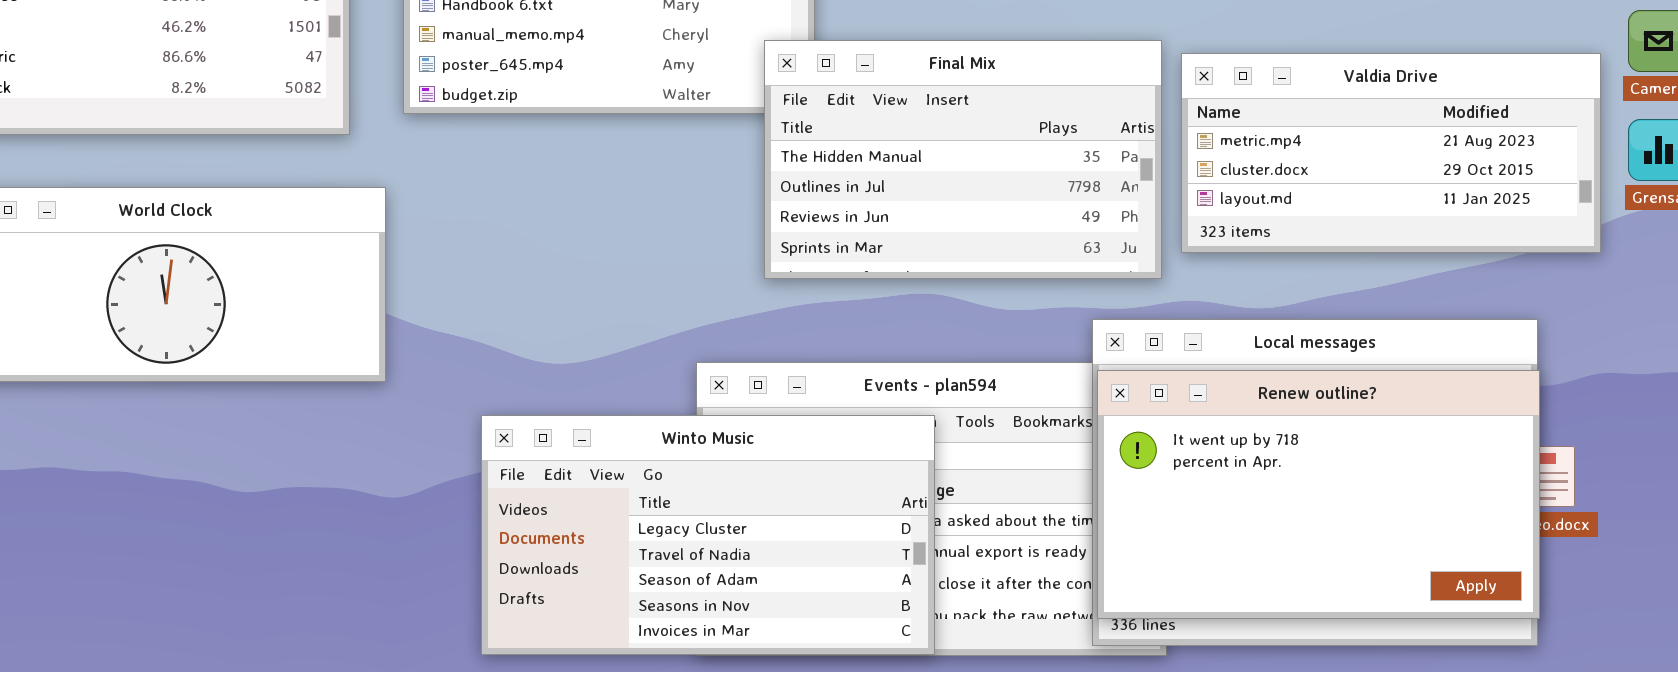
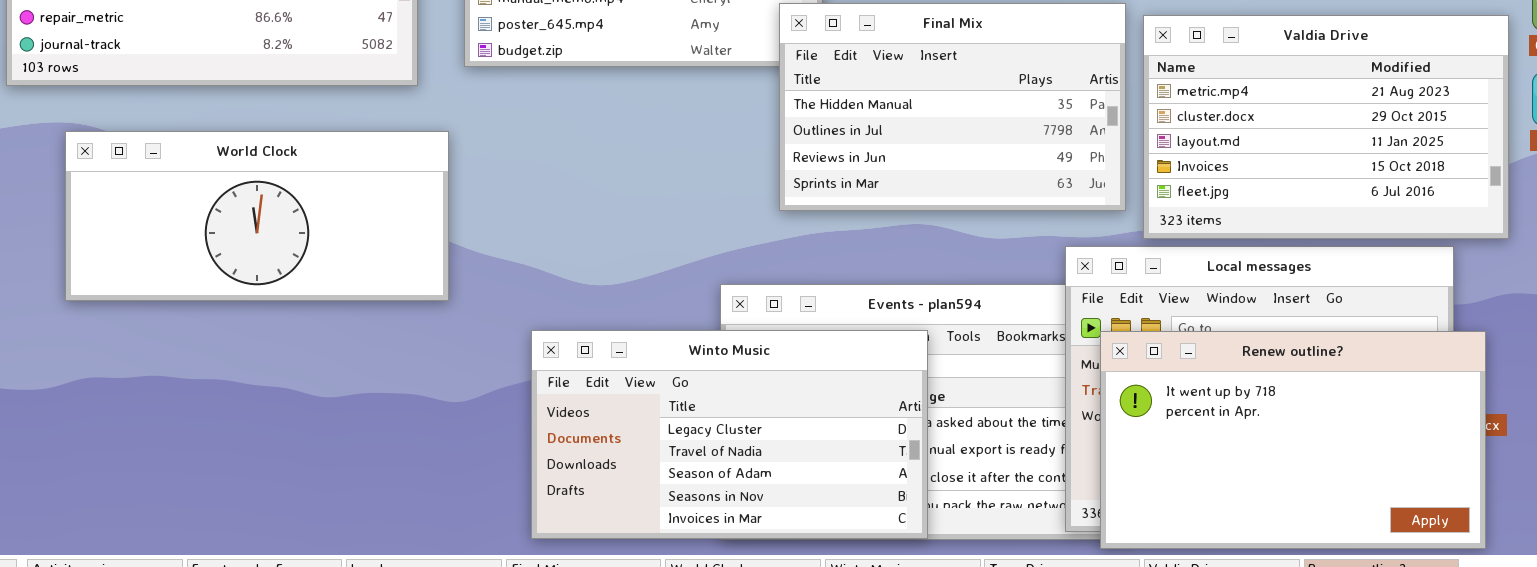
Valdia Drive: [1181,53,1601,253] -> [1143,15,1509,239], resized
Renew outline?: [1097,370,1540,619] -> [1100,331,1486,549], moved

